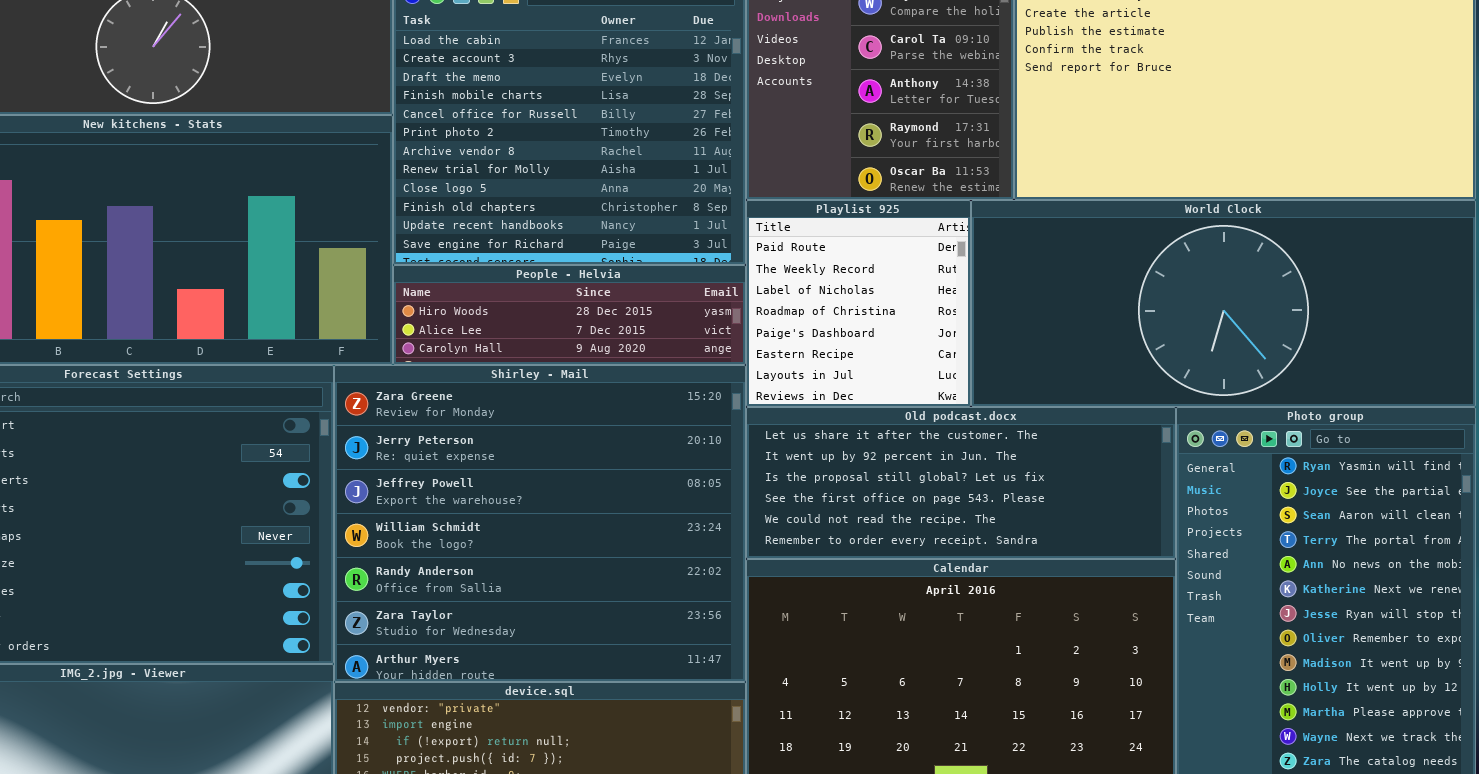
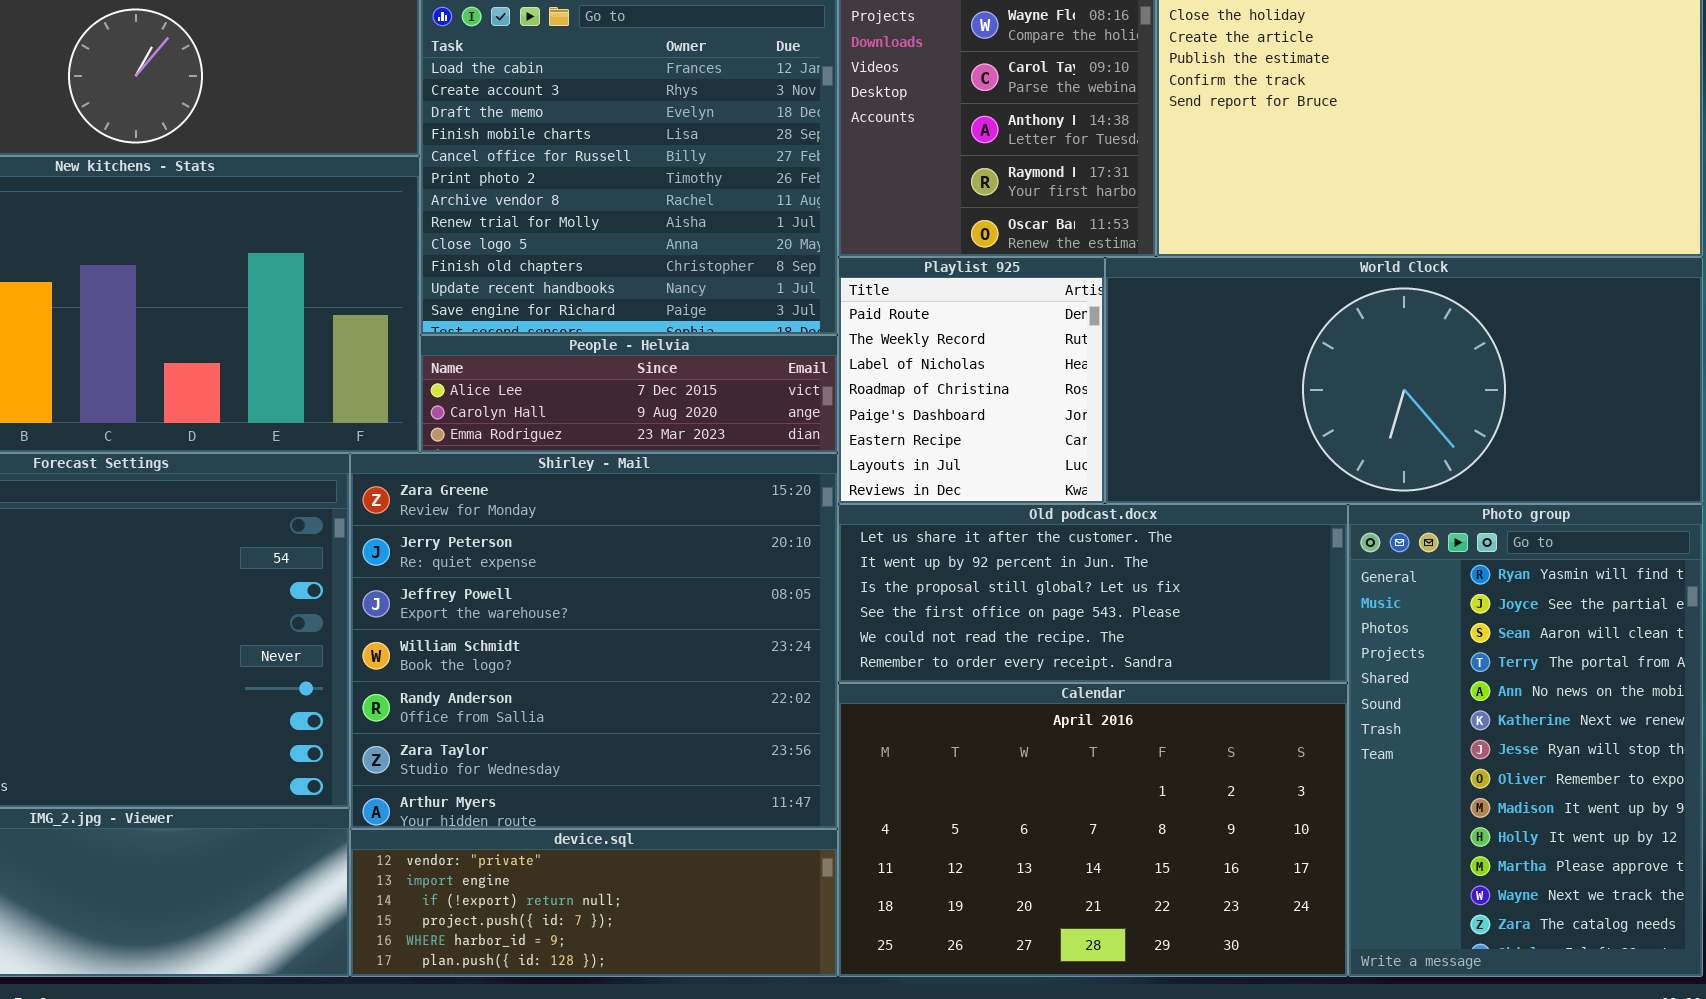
People - Helvia: [393,265,746,365] -> [420,335,838,453], scrolled down 1 row

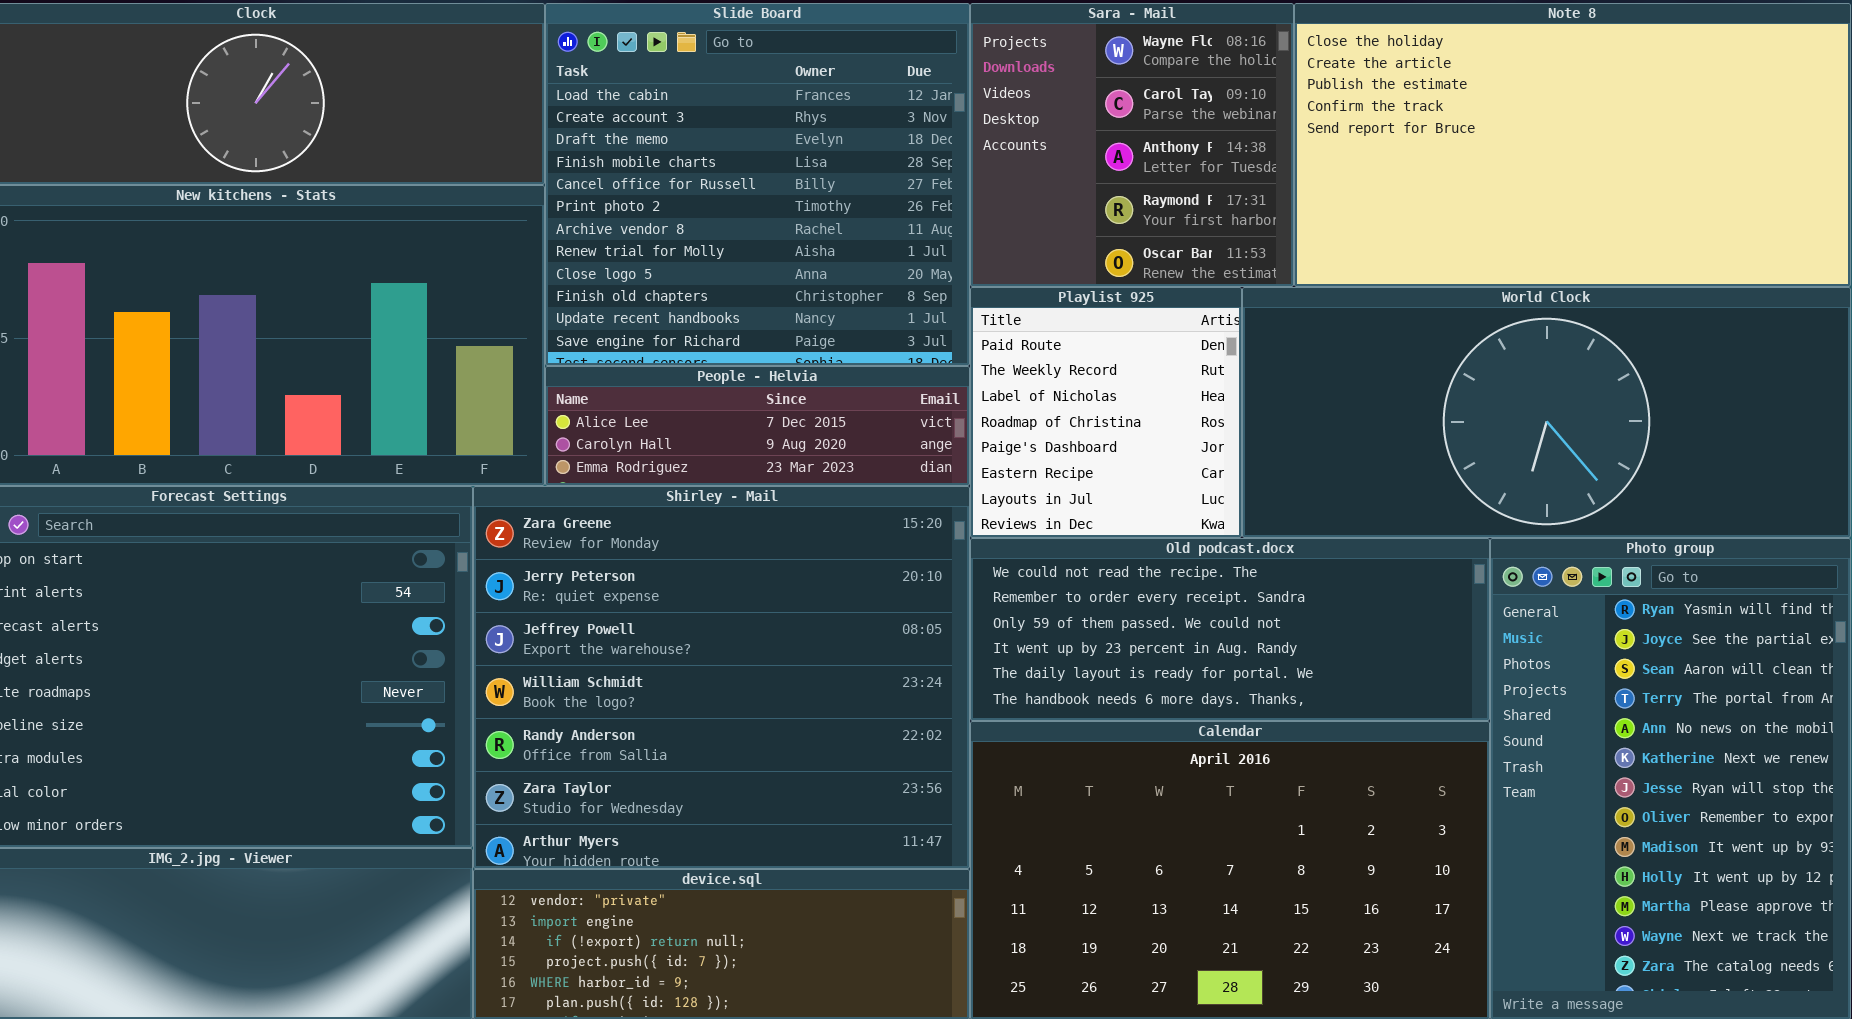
Old podcast.docx: [838,504,1348,683] -> [970,538,1490,721], scrolled down 4 rows

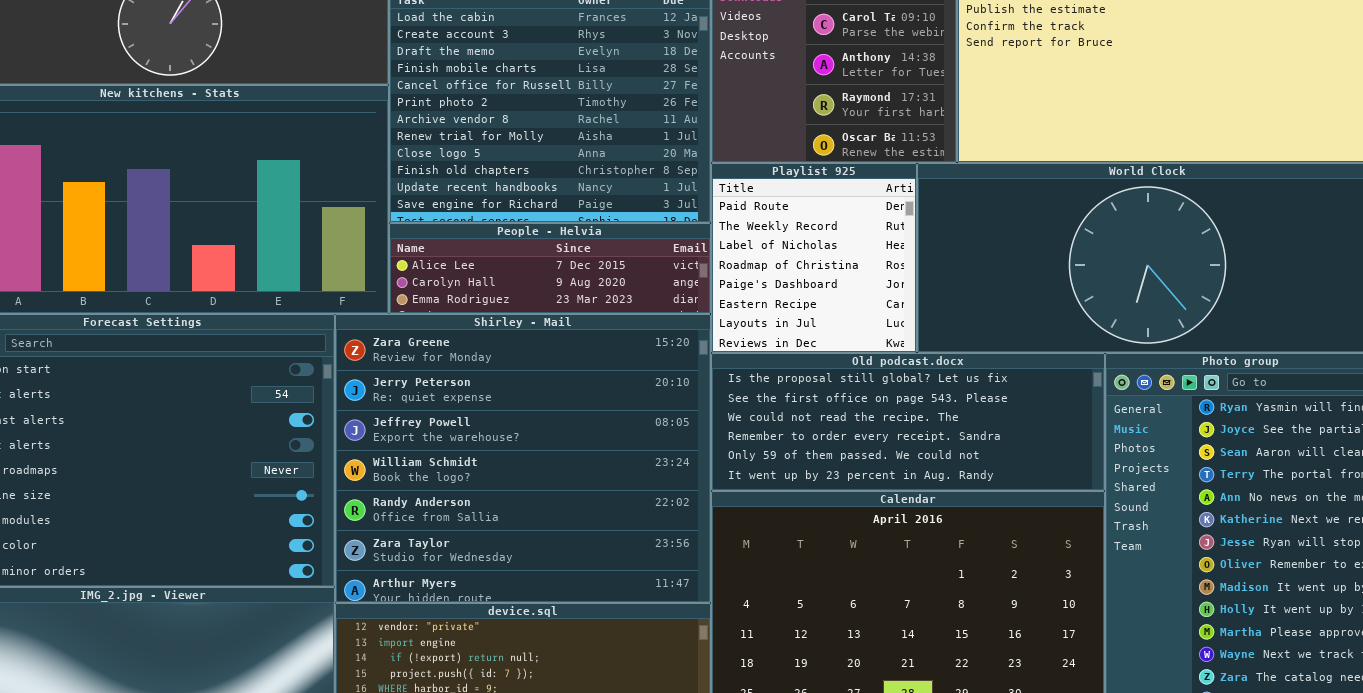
Old podcast.docx: [970,538,1490,721] -> [711,353,1105,491], scrolled up 2 rows

